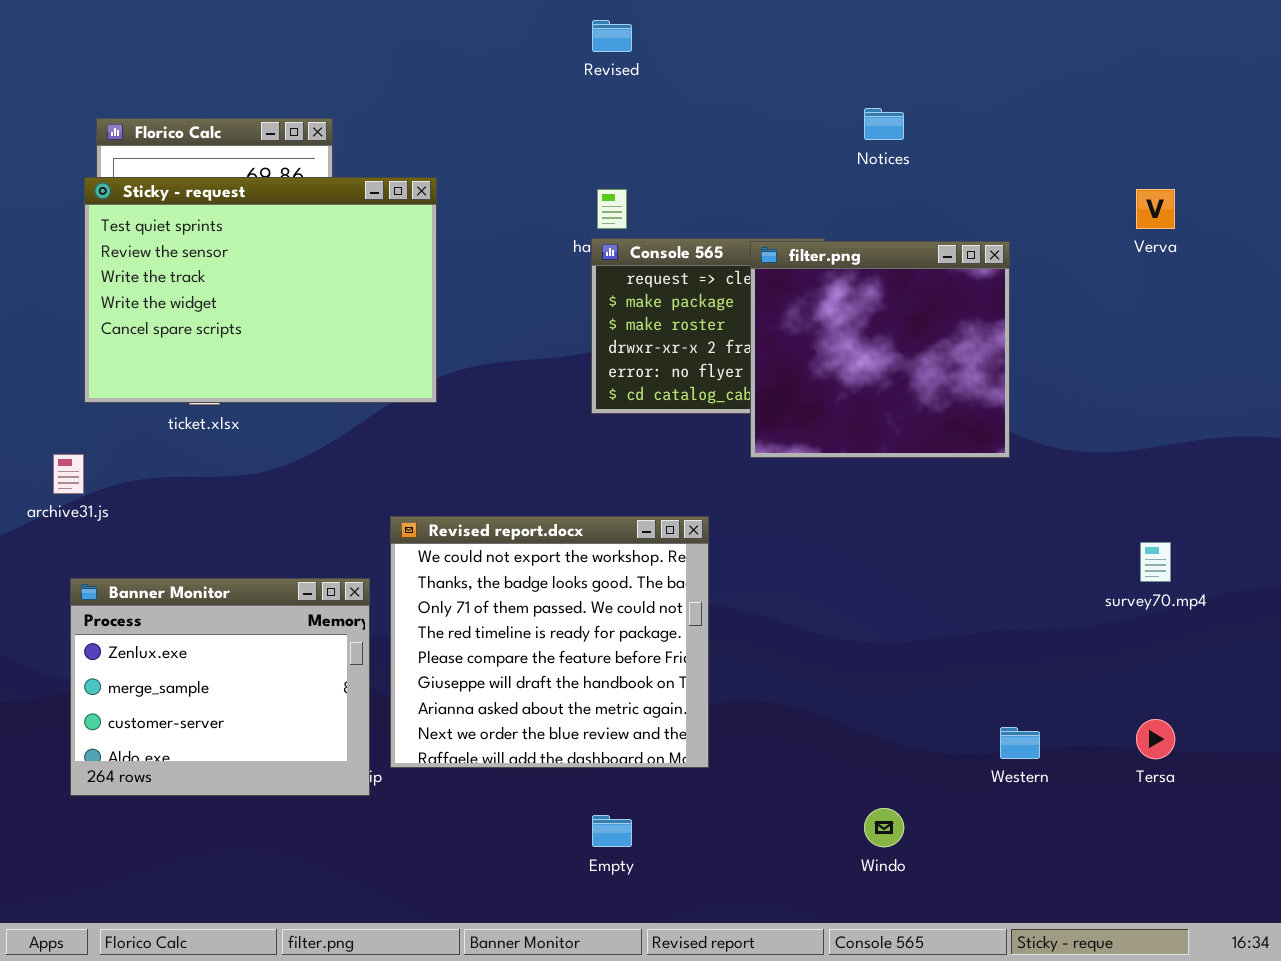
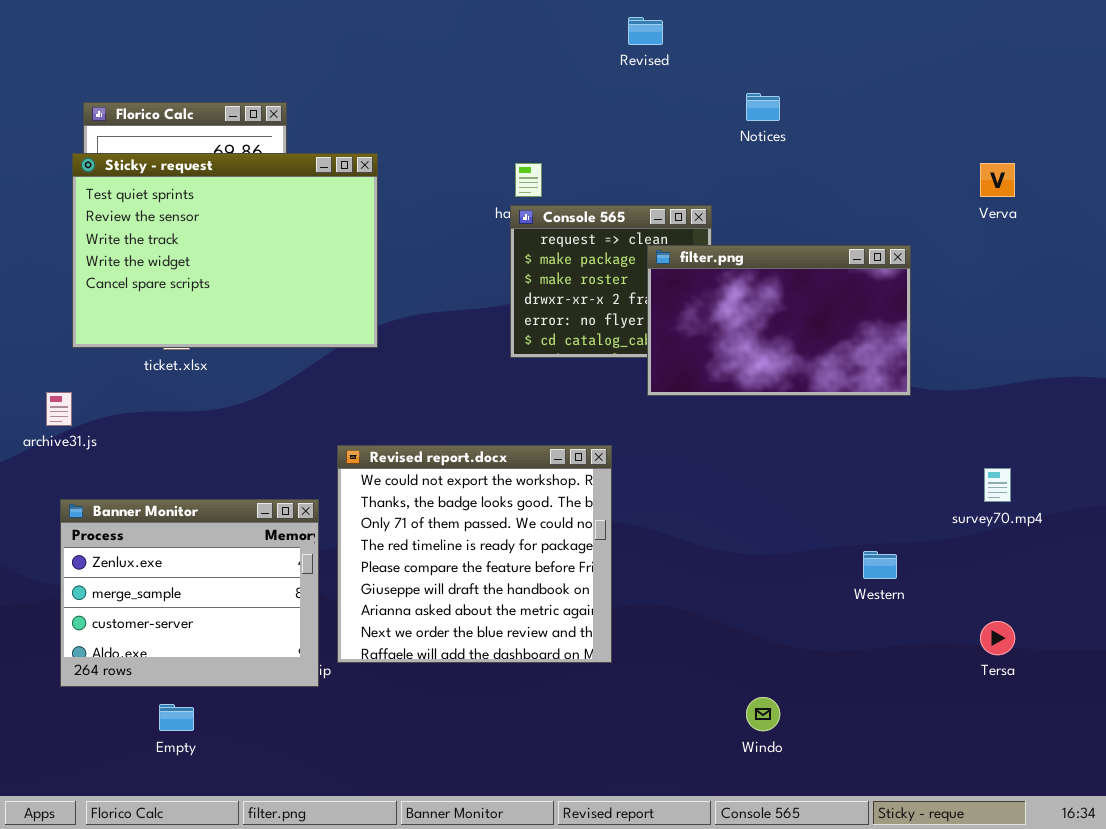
Revised: [592,20,632,52] -> [628,17,663,45], moved
filter.png: [750,241,1010,458] -> [647,245,911,396], resized
Western: [1000,727,1040,759] -> [863,551,897,579], moved
Empty: [592,815,632,847] -> [159,704,194,731], moved

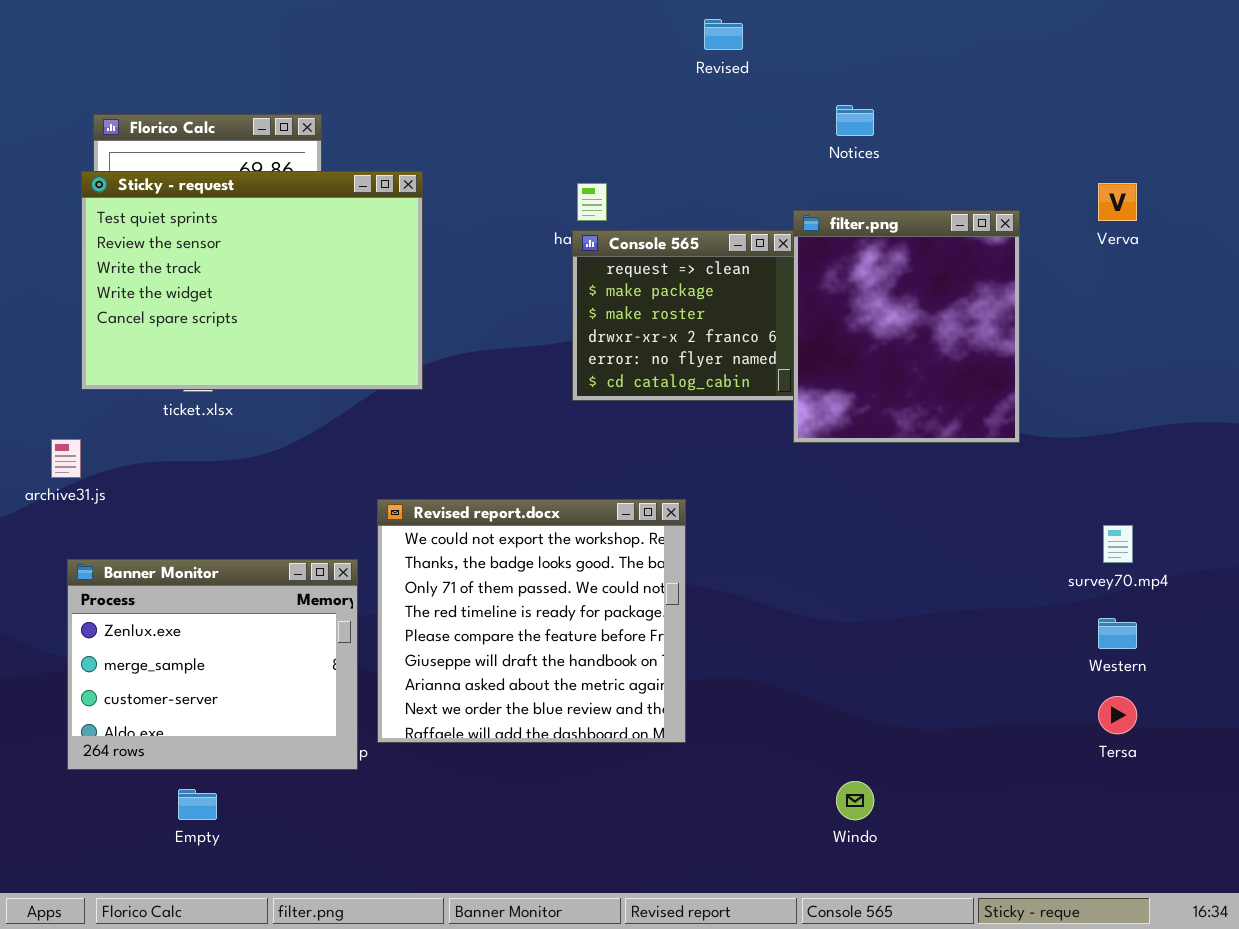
filter.png: [647,245,911,396] -> [793,210,1020,443], resized
Western: [863,551,897,579] -> [1098,618,1137,649], moved

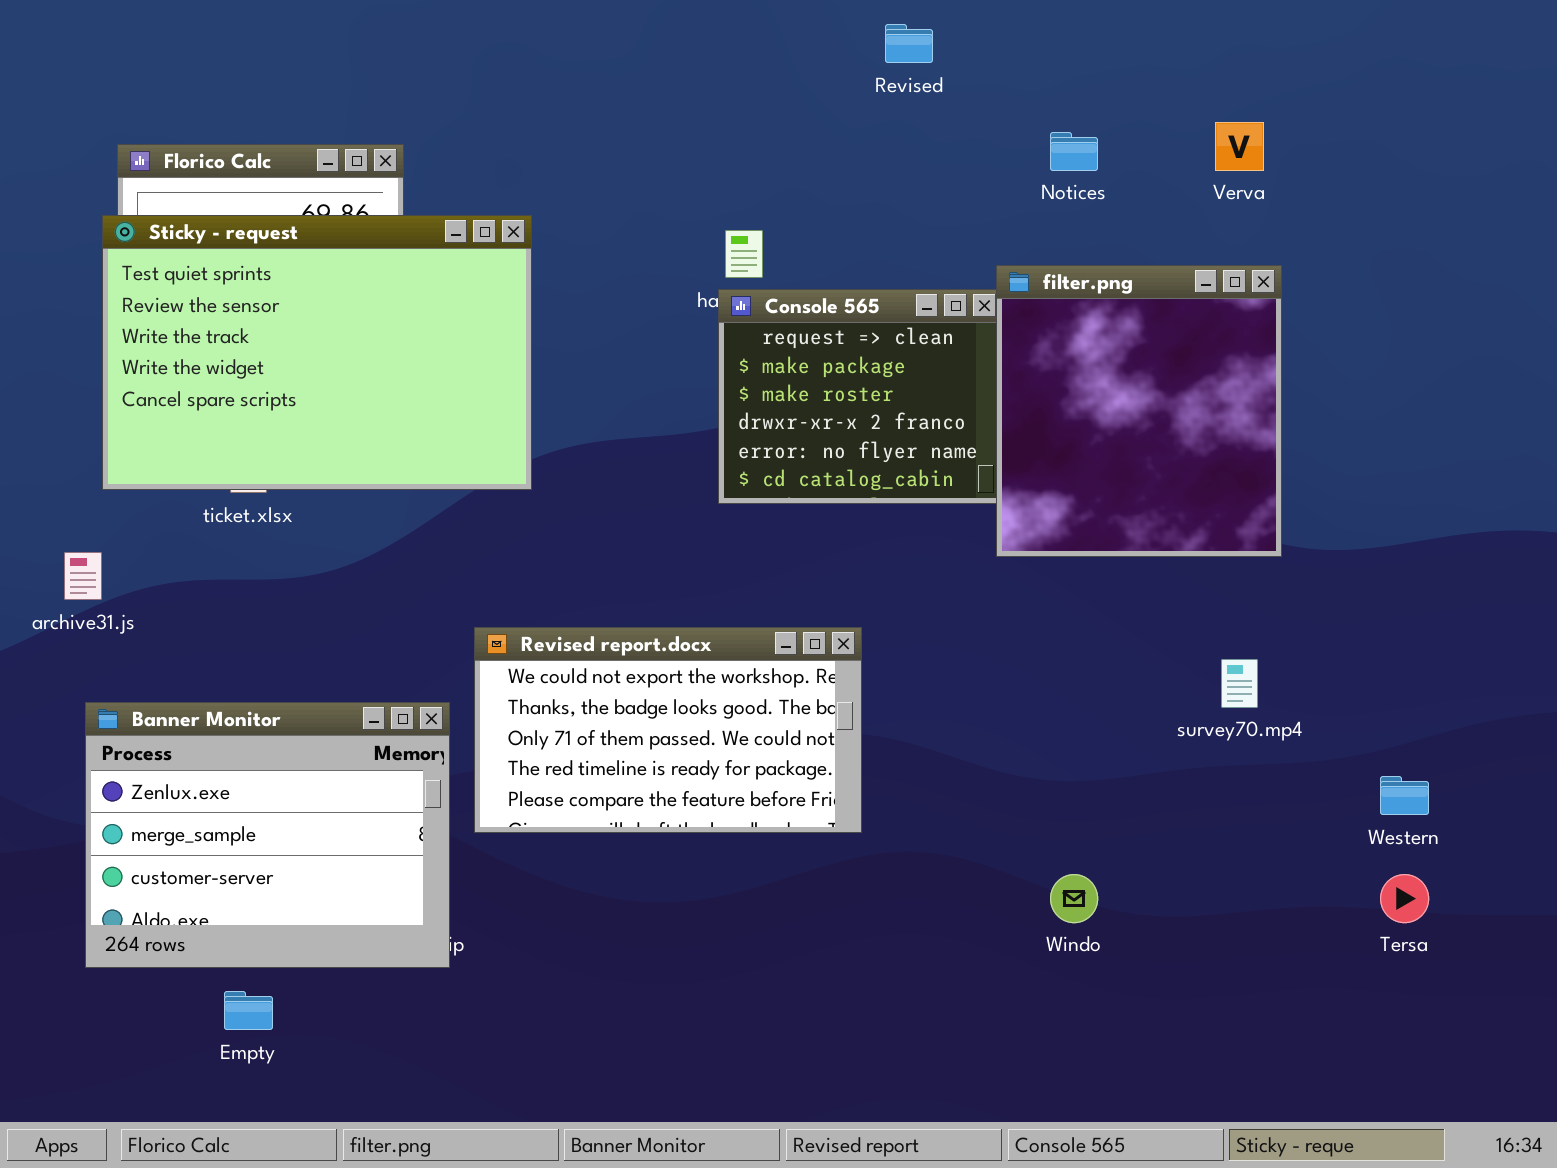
Verva: [1098,183,1137,221] -> [1215,122,1264,171], moved
Revised report.docx: [377,499,686,743] -> [474,627,862,833], resized
survey70.mp4: [1103,525,1133,563] -> [1221,659,1258,708], moved
Windo: [836,781,874,820] -> [1050,874,1098,923], moved

